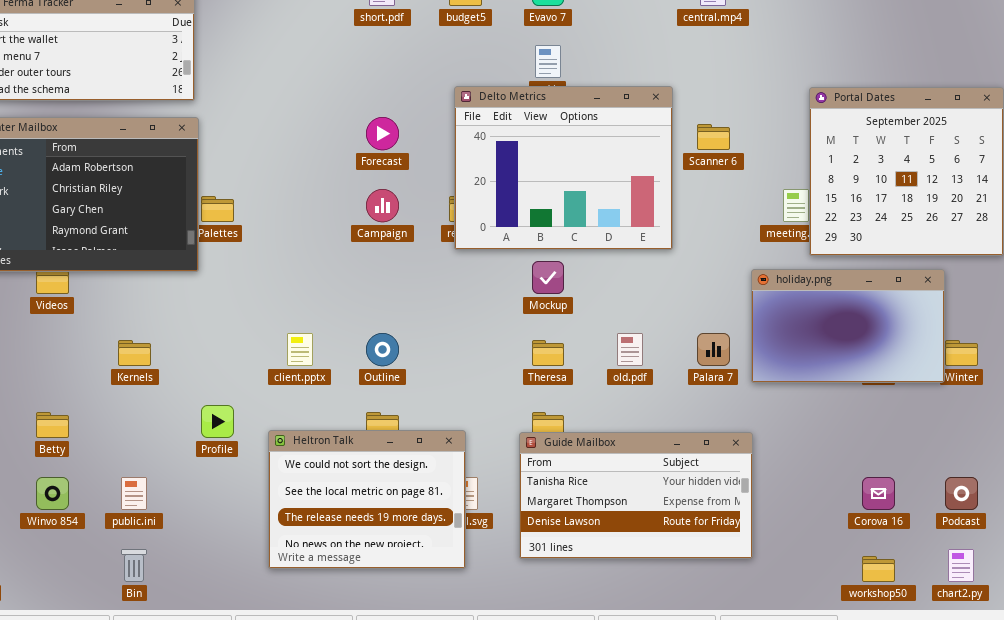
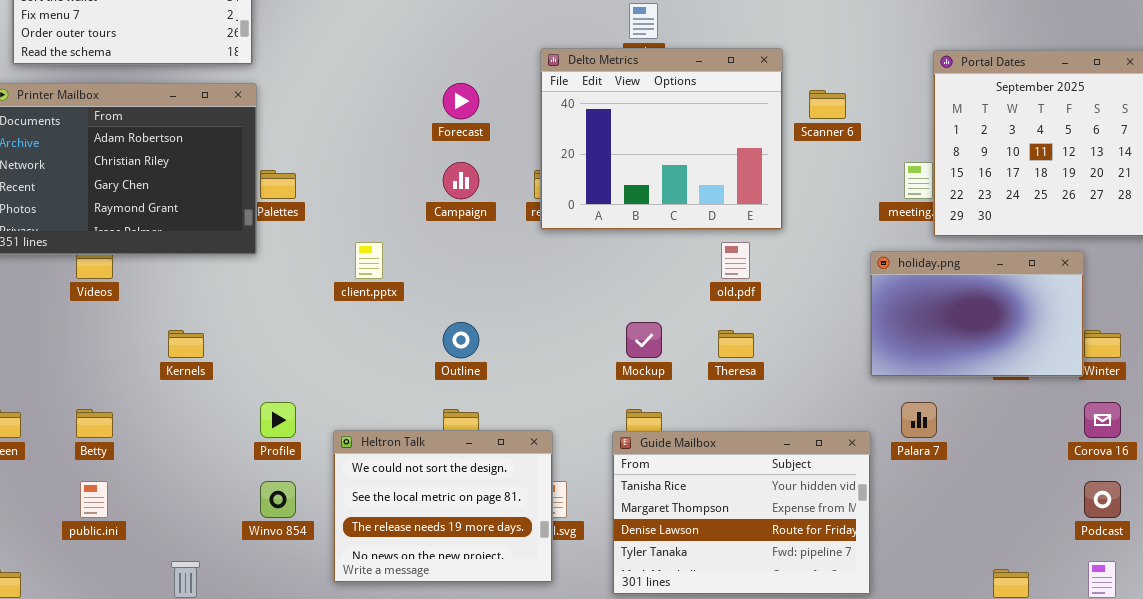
Mockup: [532,261,564,294] -> [626,322,662,358], moved
client.pptx: [287,333,313,366] -> [355,242,383,279], moved
old.pdf: [617,333,643,366] -> [721,242,750,279], moved
Palara 7: [697,333,730,366] -> [901,402,937,438], moved
Theresa: [532,340,564,366] -> [718,330,754,358], moved
Guide Mailbox: [519,432,753,559] -> [612,431,871,595], resized
Winvo 854: [36,477,69,510] -> [260,481,296,518], moved
public.ini: [121,477,147,510] -> [80,481,108,518], moved
Corova 16: [862,477,895,510] -> [1084,402,1121,438], moved

